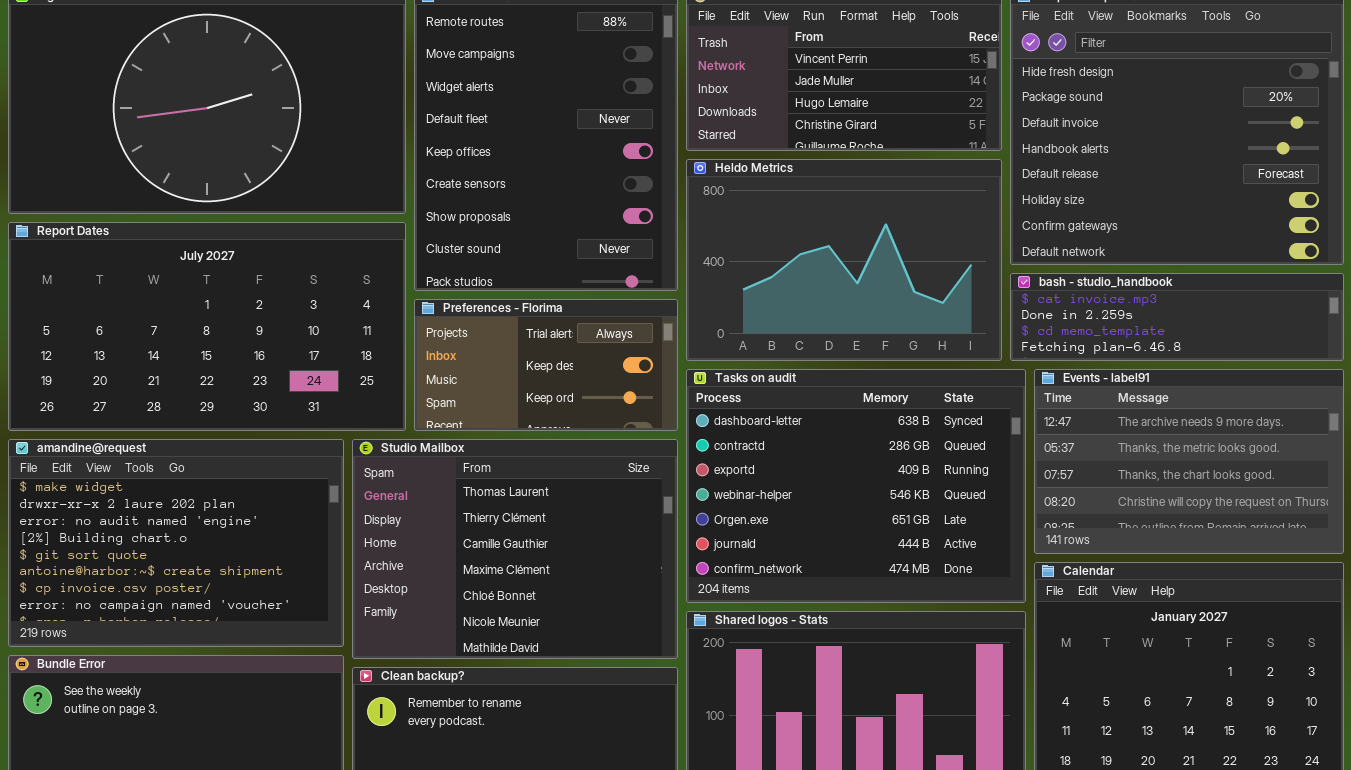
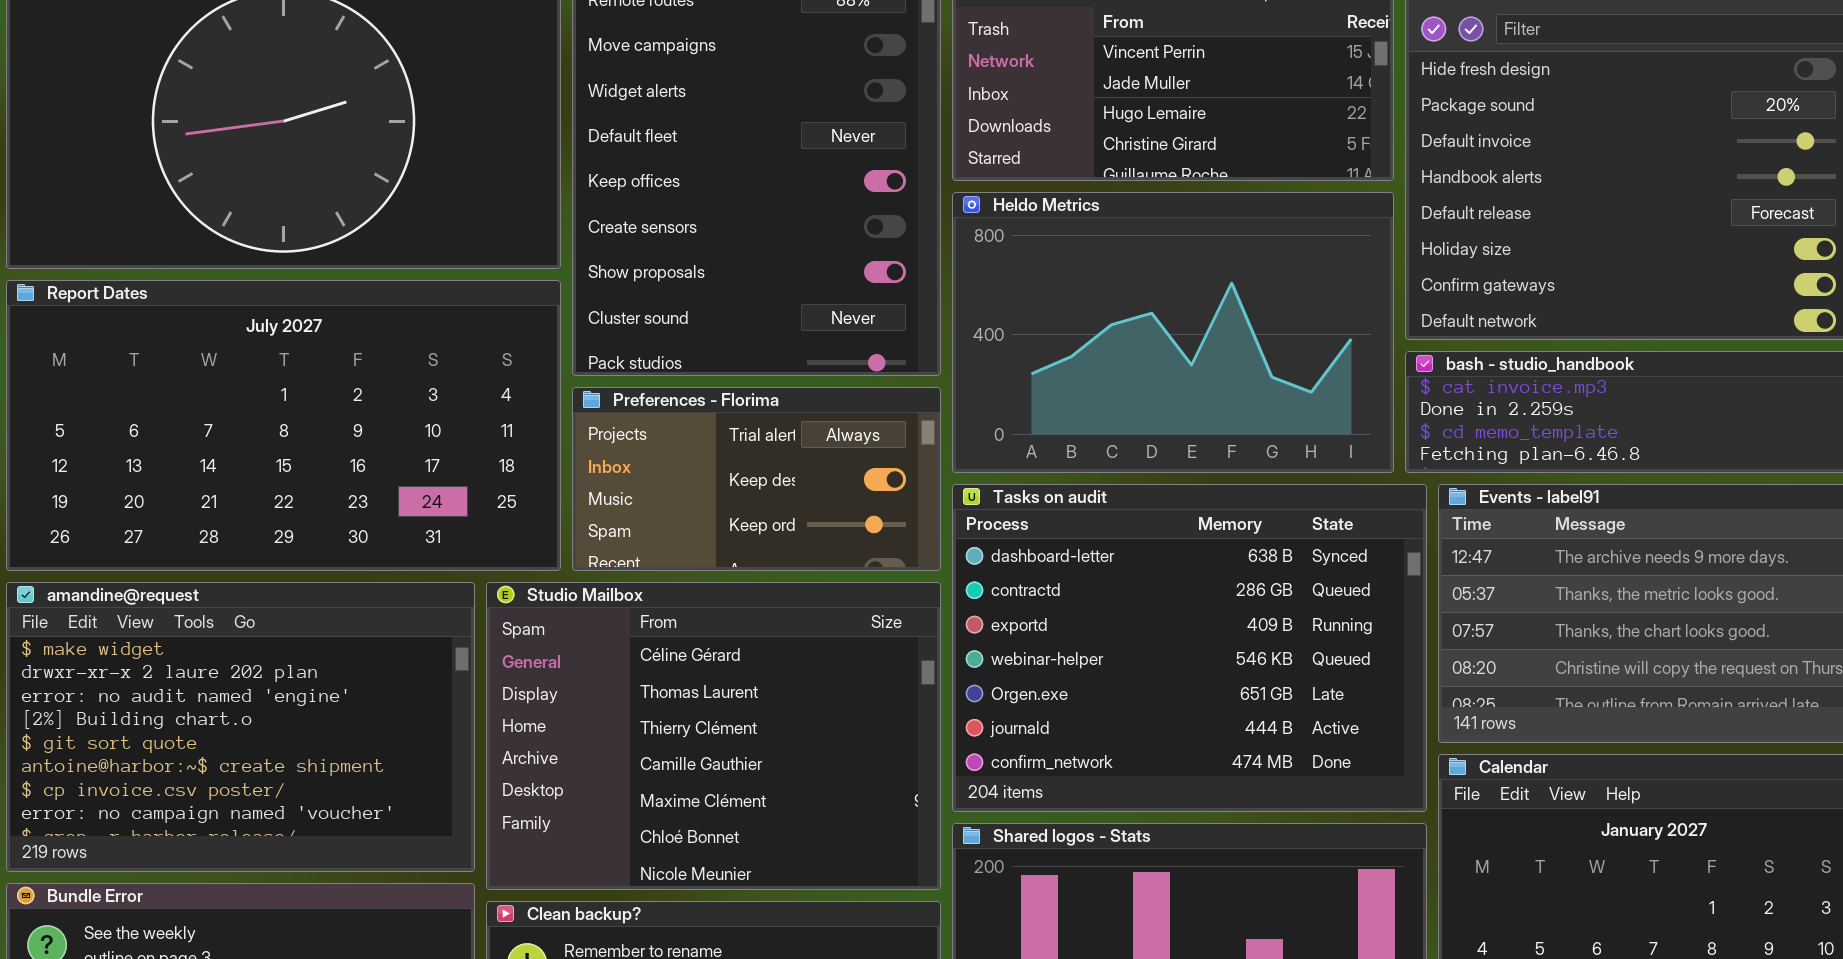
Studio Mailbox: [352,439,678,659] -> [486,582,941,890], scrolled up 1 row

